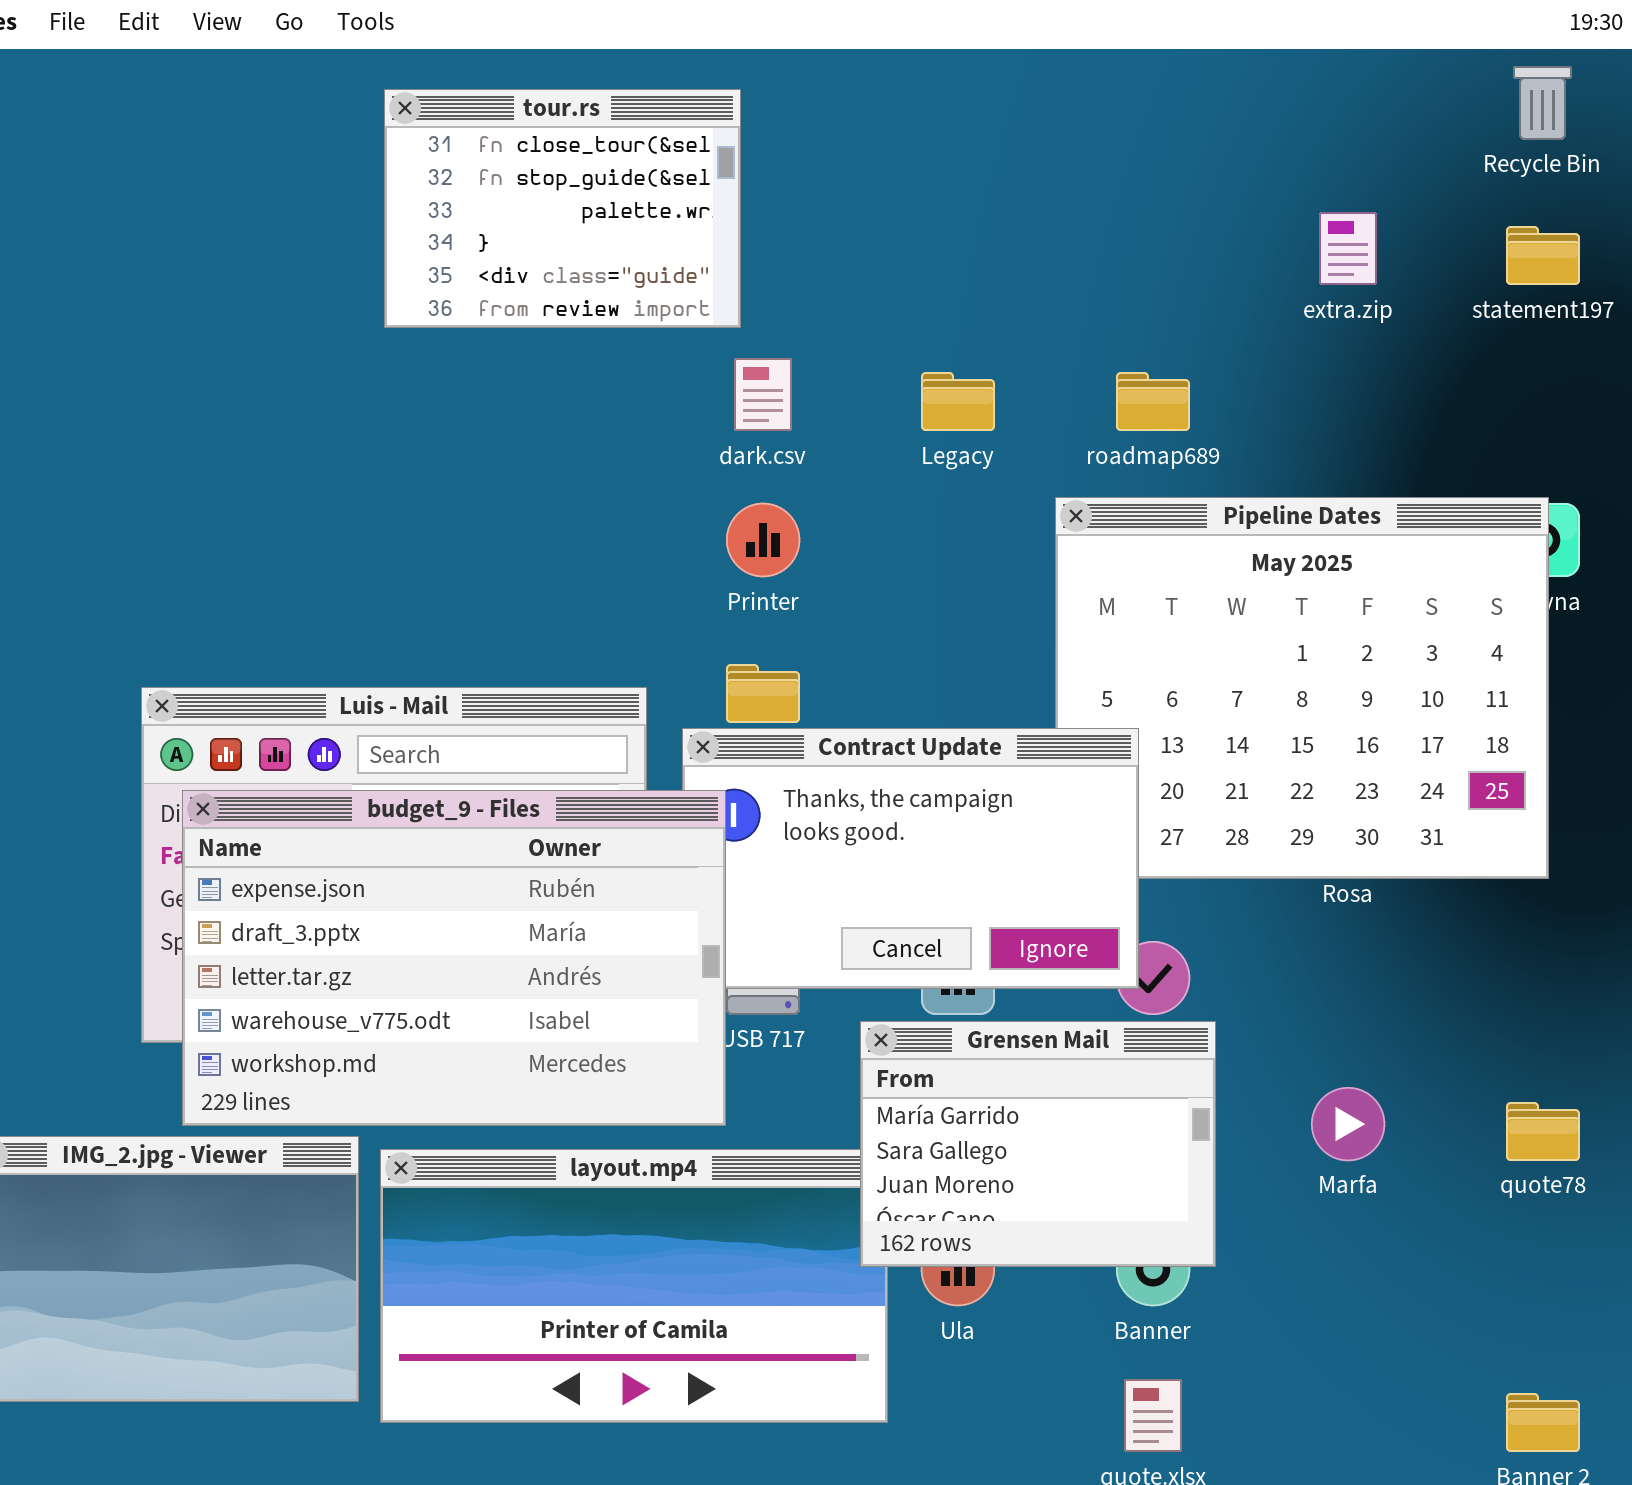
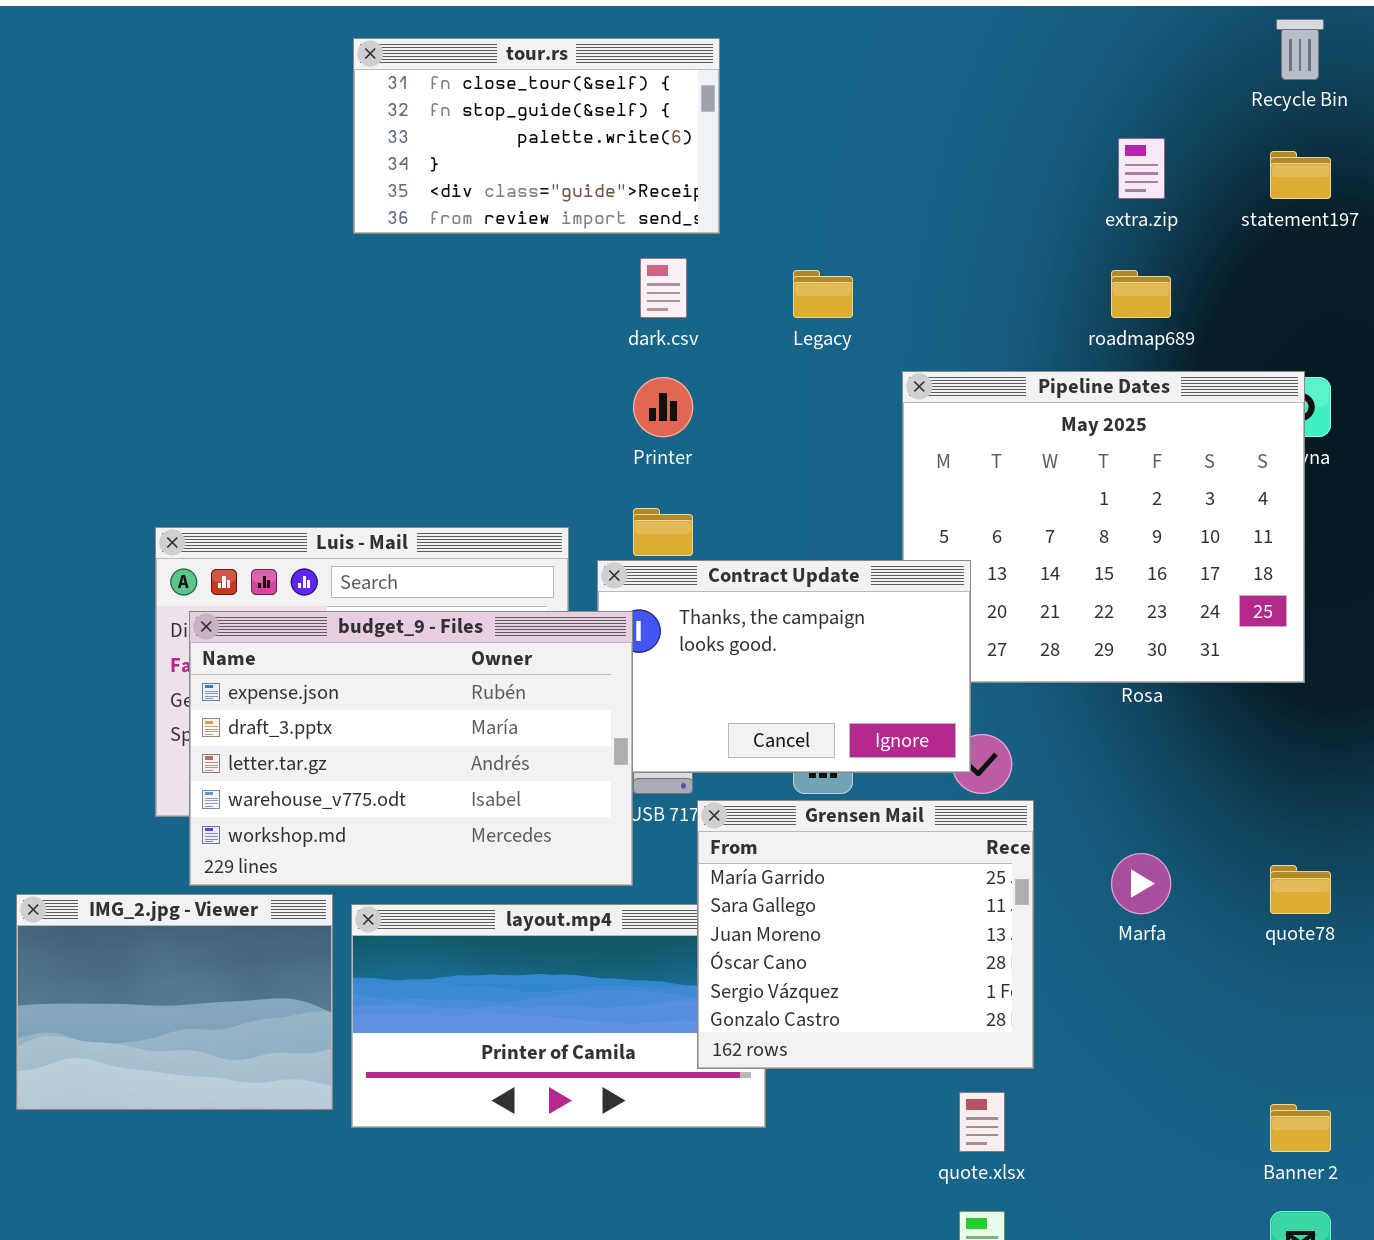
tour.rs: [384,89,741,328] -> [353,38,720,234], resized
roadmap689: [1116,372,1190,431] -> [1111,270,1171,318], moved
Grensen Mail: [860,1021,1216,1267] -> [697,800,1034,1069], resized

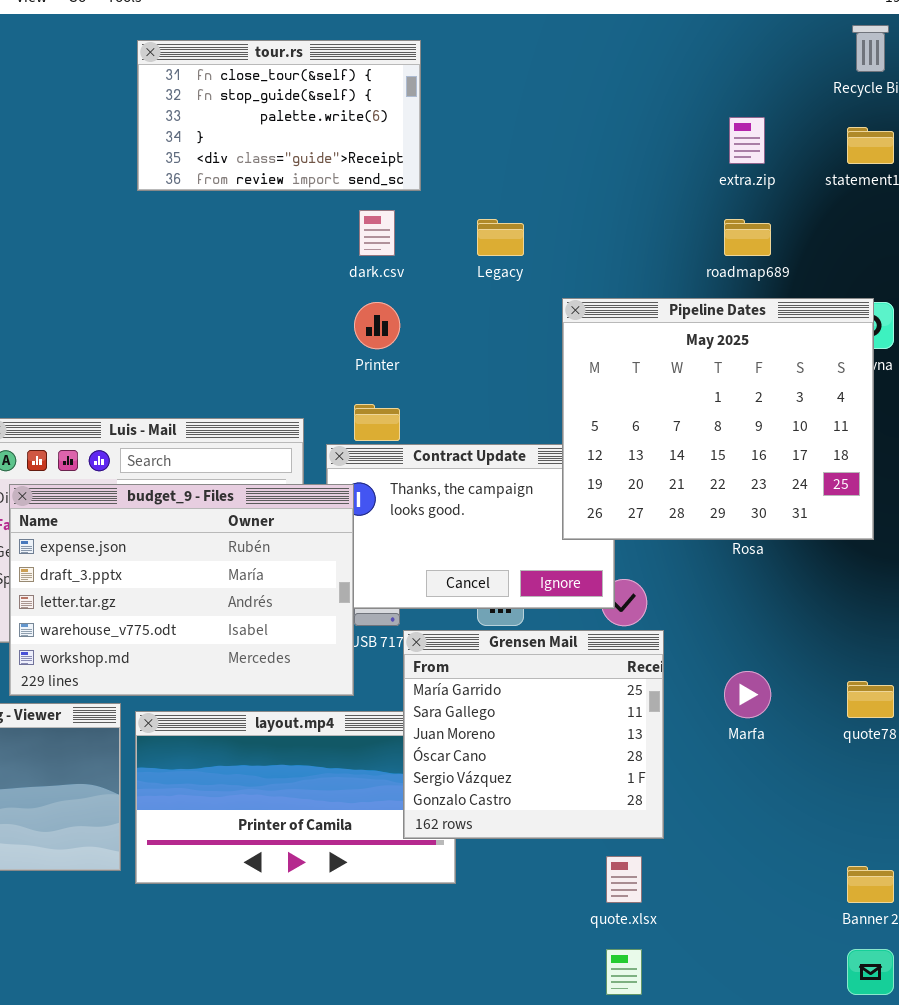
Pipeline Dates: [902,371,1305,683] -> [562,298,874,540], raised

